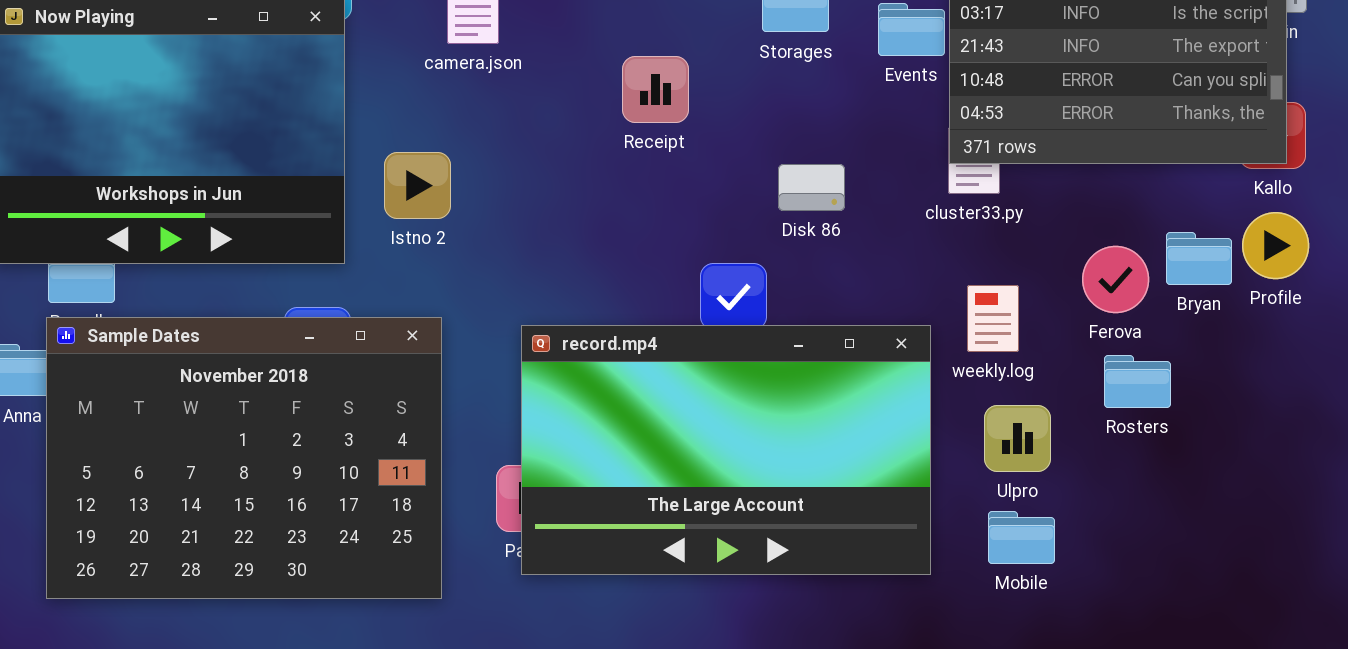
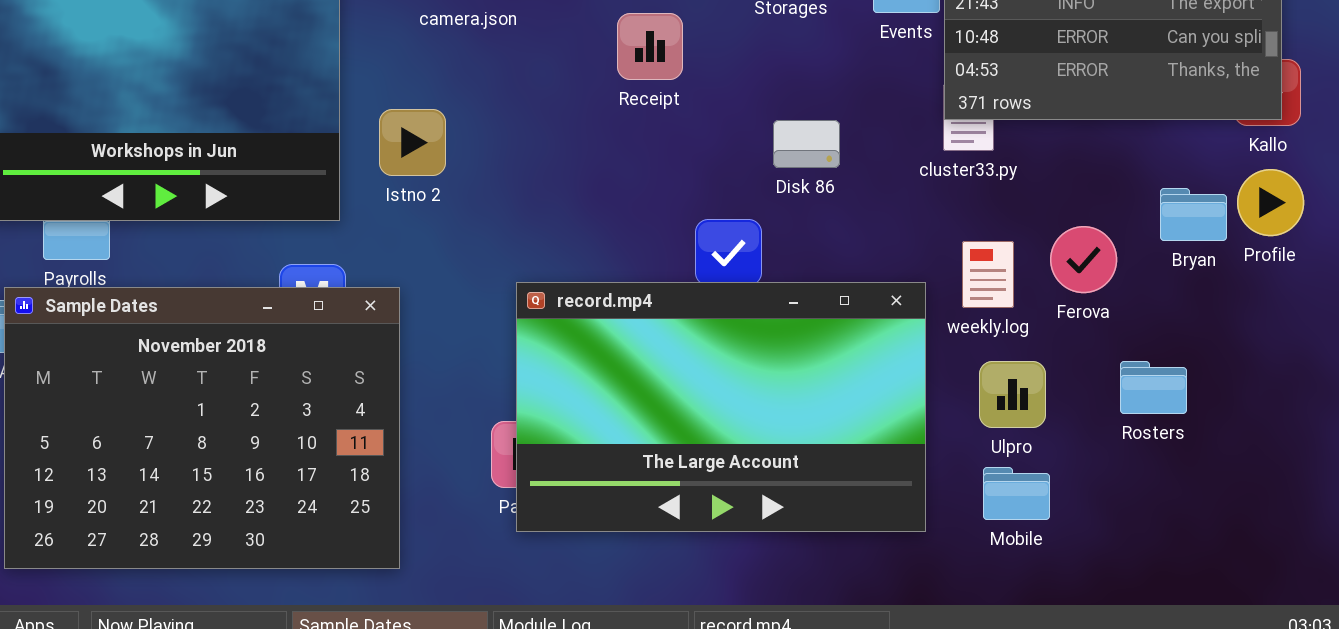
Ferova: [1082,246,1149,313] -> [1050,226,1117,293], moved
Sample Dates: [46,317,442,599] -> [4,287,400,569], moved
Rosters: [1104,355,1171,408] -> [1120,361,1187,414], moved

